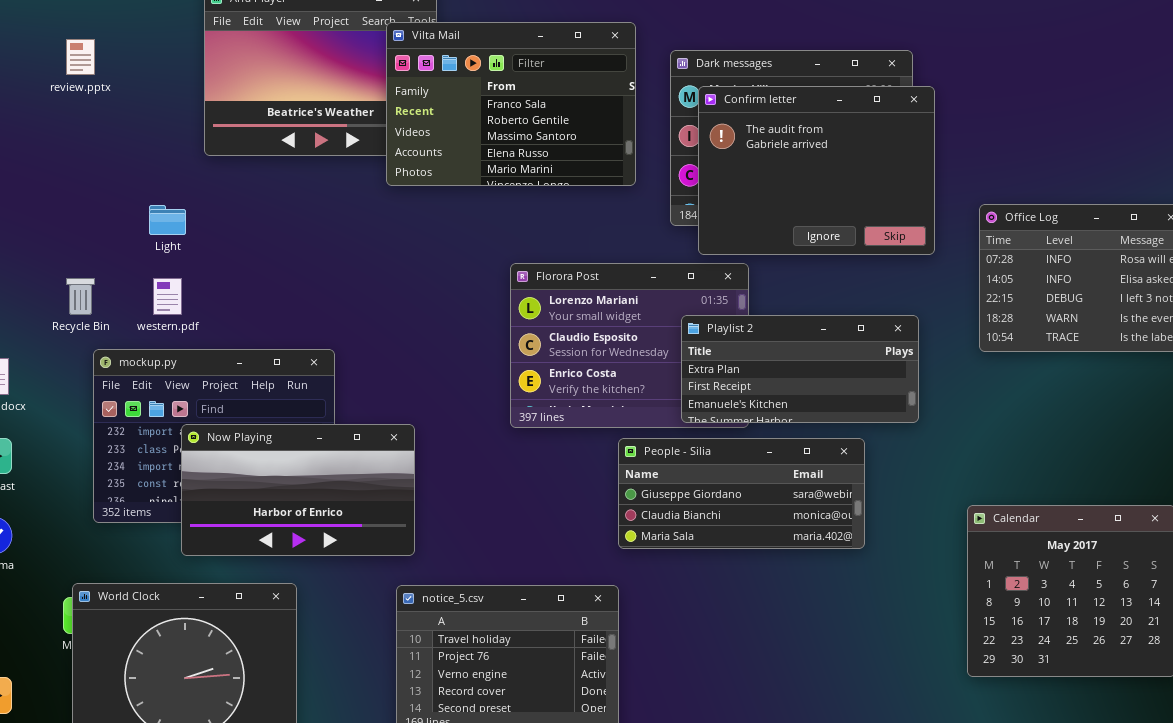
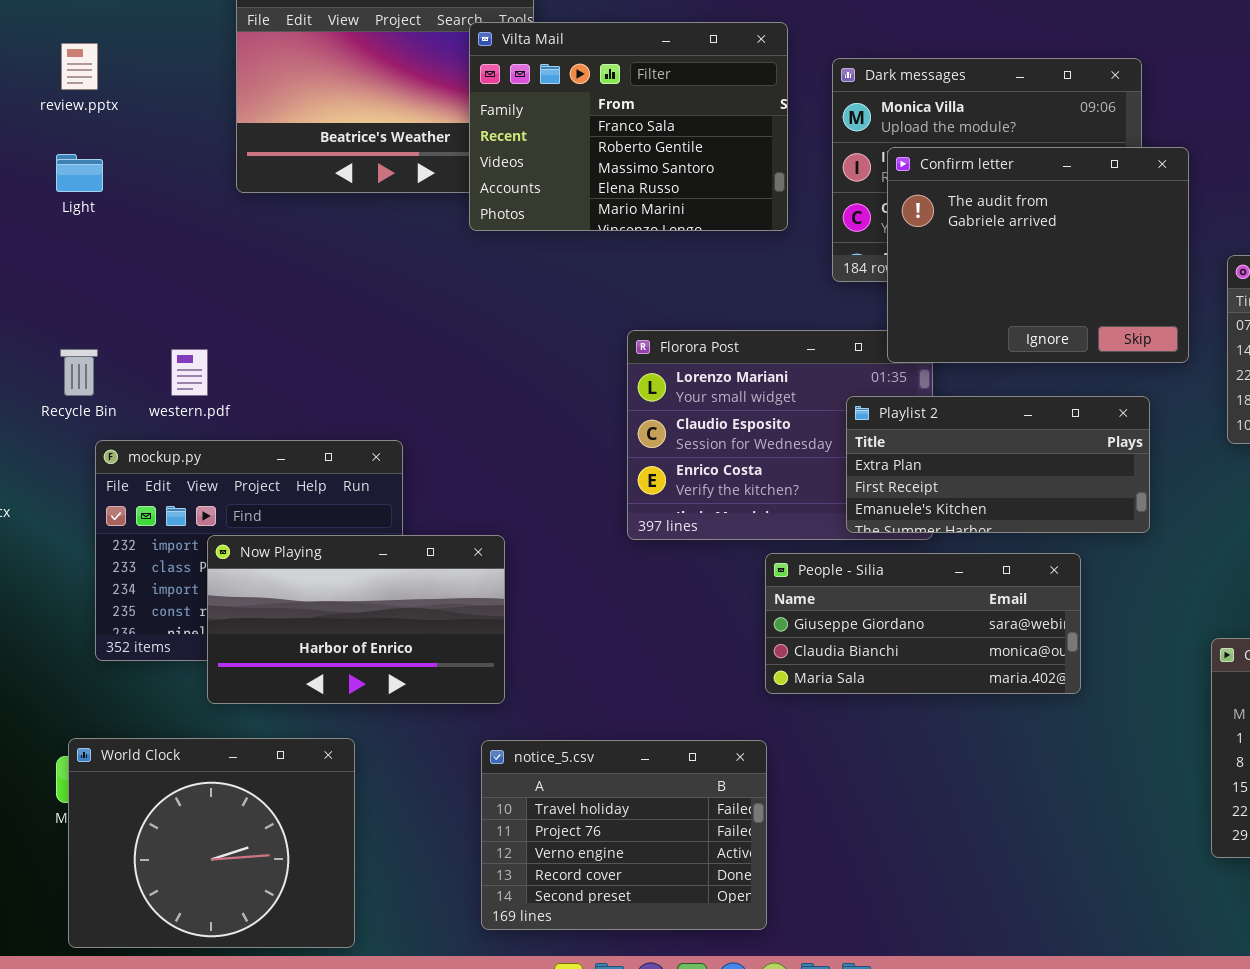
Confirm letter: [698,86,935,255] -> [887,147,1189,363], moved
Light: [149,205,186,235] -> [56,154,103,192], moved

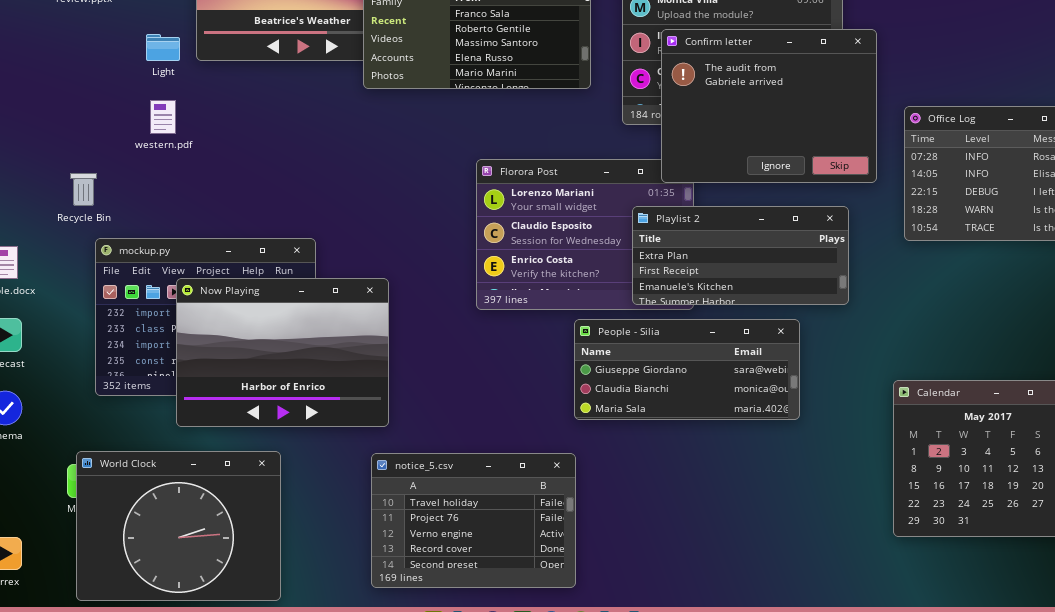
Light: [56,154,103,192] -> [146,34,180,61], moved
western.pdf: [171,349,208,396] -> [150,100,176,134], moved
Now Playing: [207,535,505,704] -> [176,278,389,427], resized

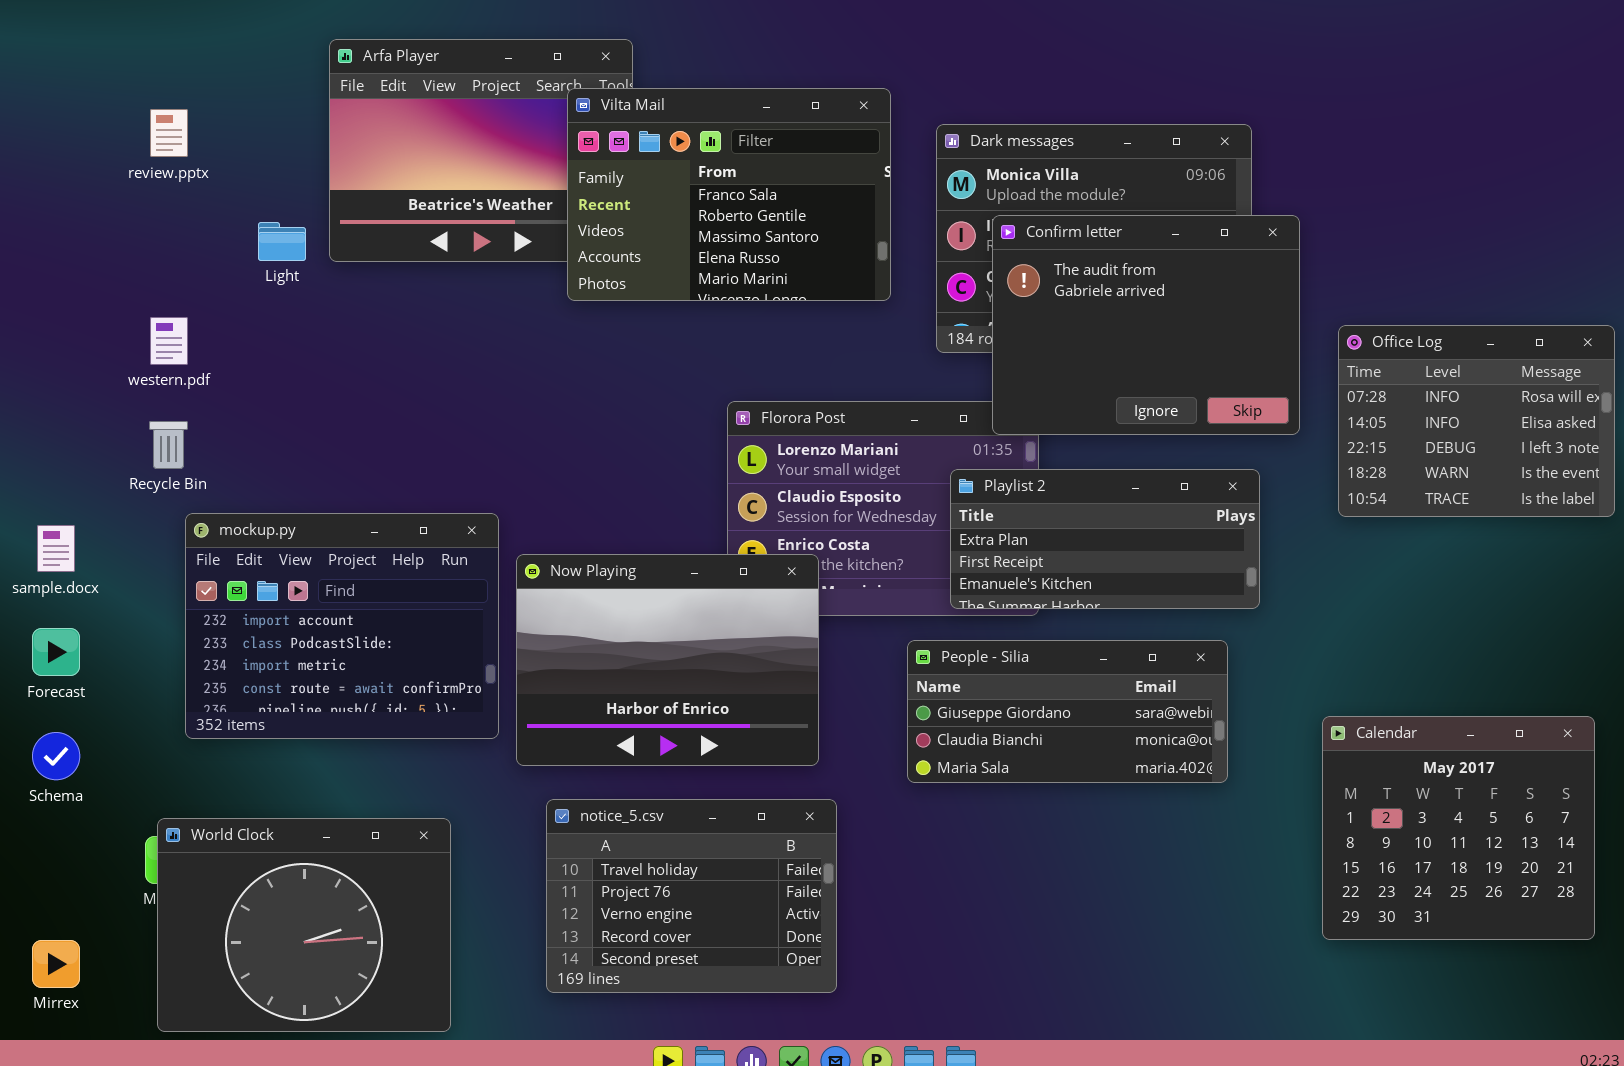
western.pdf: [150,100,176,134] -> [150,317,188,365], moved
Now Playing: [176,278,389,427] -> [516,554,819,766], moved
People - Silia: [574,319,800,420] -> [907,640,1228,783], moved
notice_5.csv: [371,453,576,588] -> [546,799,837,993], moved

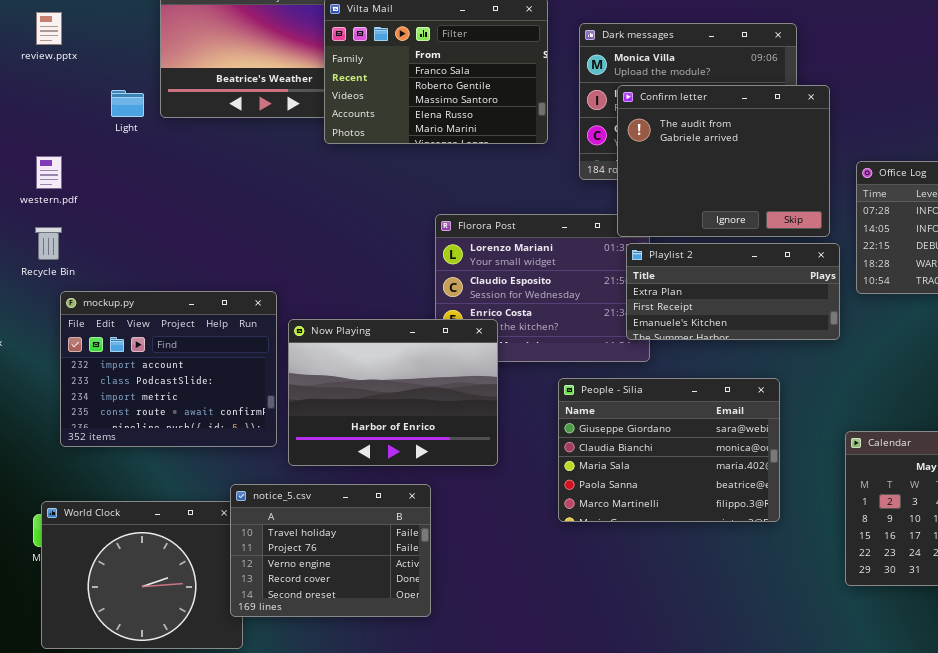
Playlist 2: [950,469,1260,609] -> [626,243,840,340], moved
People - Silia: [907,640,1228,783] -> [558,378,780,522], resized
notice_5.csv: [546,799,837,993] -> [230,484,431,617], moved

